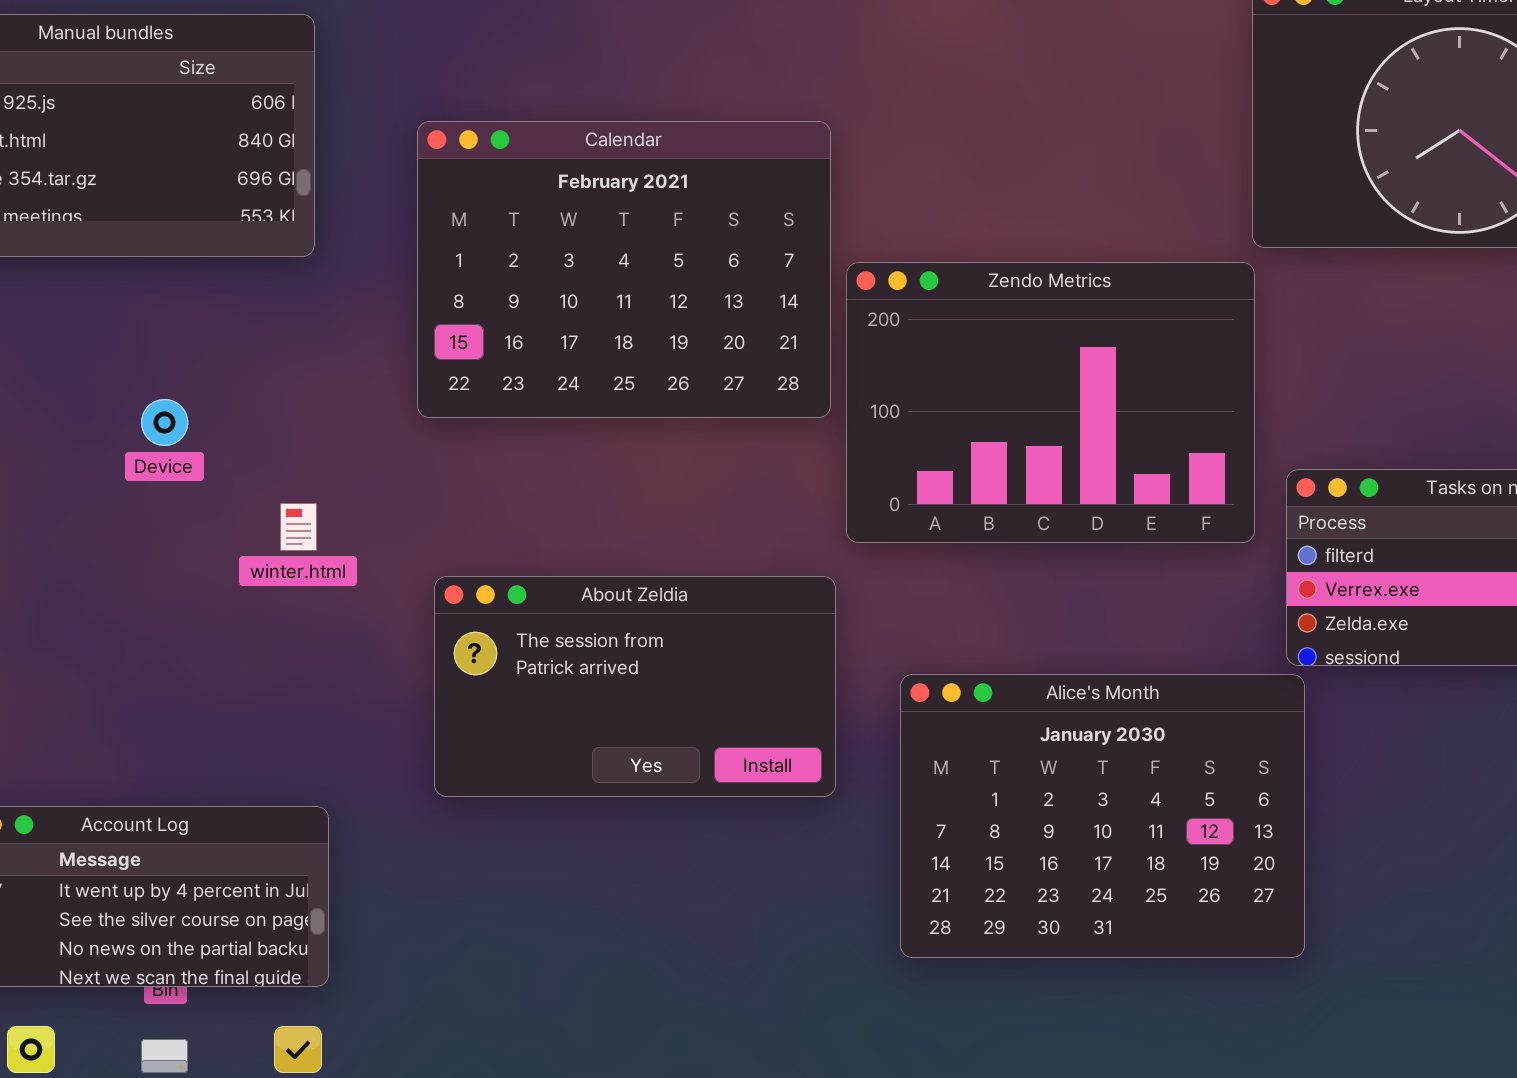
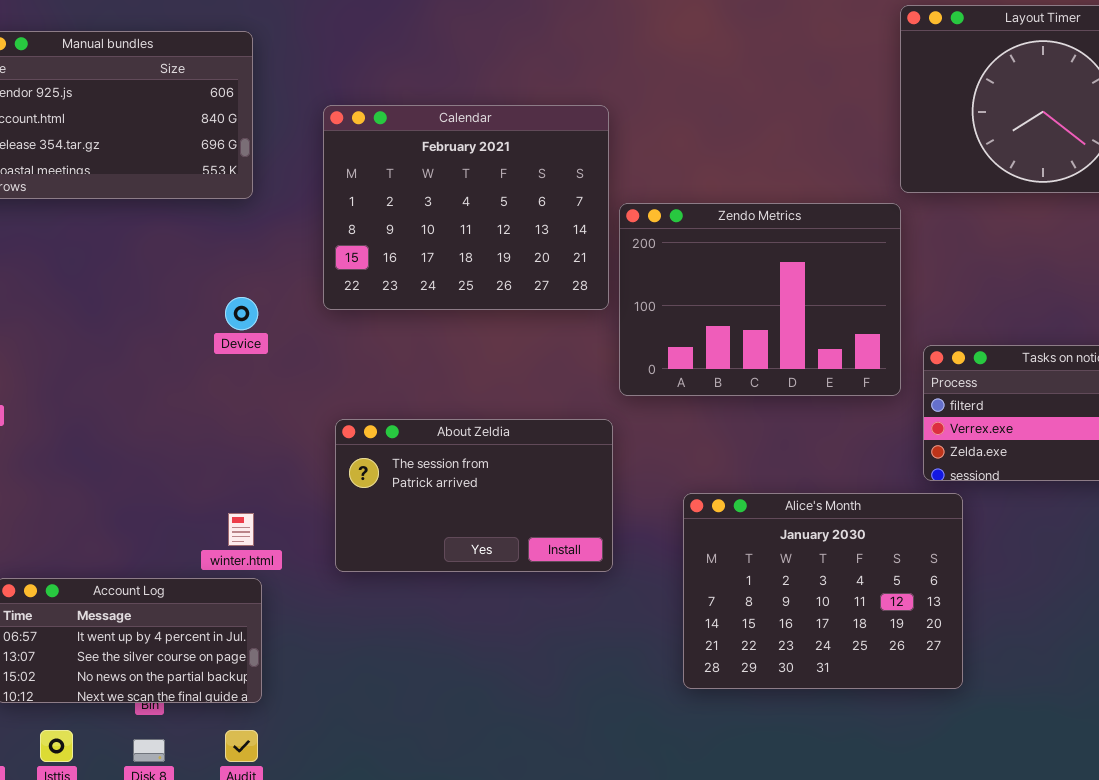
Device: [141,399,188,446] -> [225,297,258,330], moved
winter.html: [280,503,317,551] -> [228,513,254,546], moved
Alice's Month: [900,674,1305,958] -> [683,493,963,689], moved

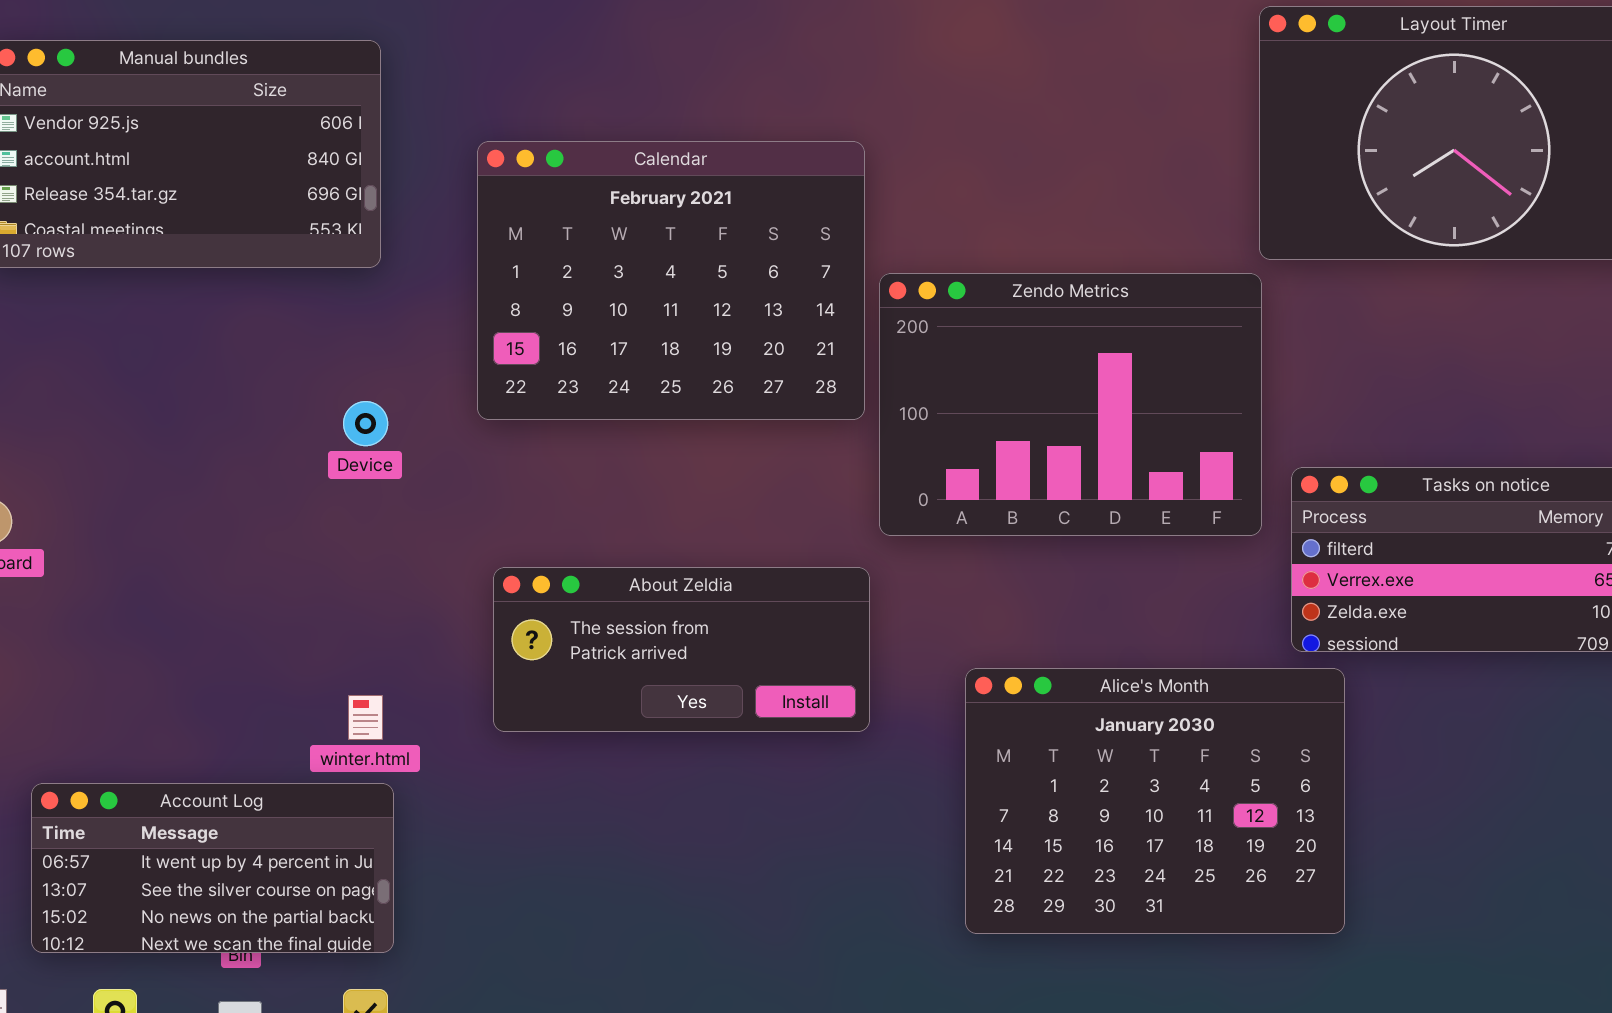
About Zeldia: [335,419,613,572] -> [493,567,870,732], resized

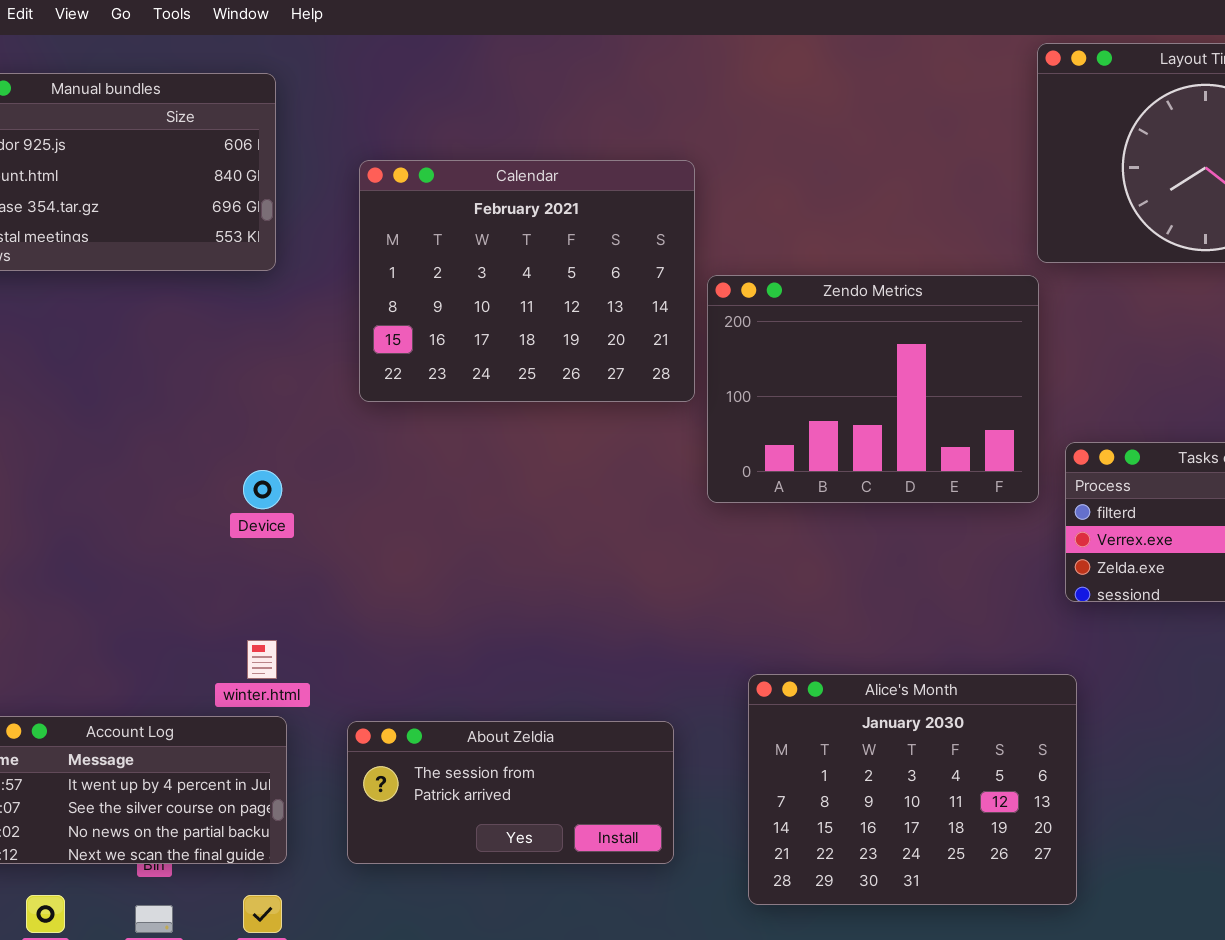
Device: [343,401,388,446] -> [243,470,282,509], moved
About Zeldia: [493,567,870,732] -> [347,721,674,864], moved
Alice's Month: [965,668,1345,934] -> [748,674,1077,905], moved

